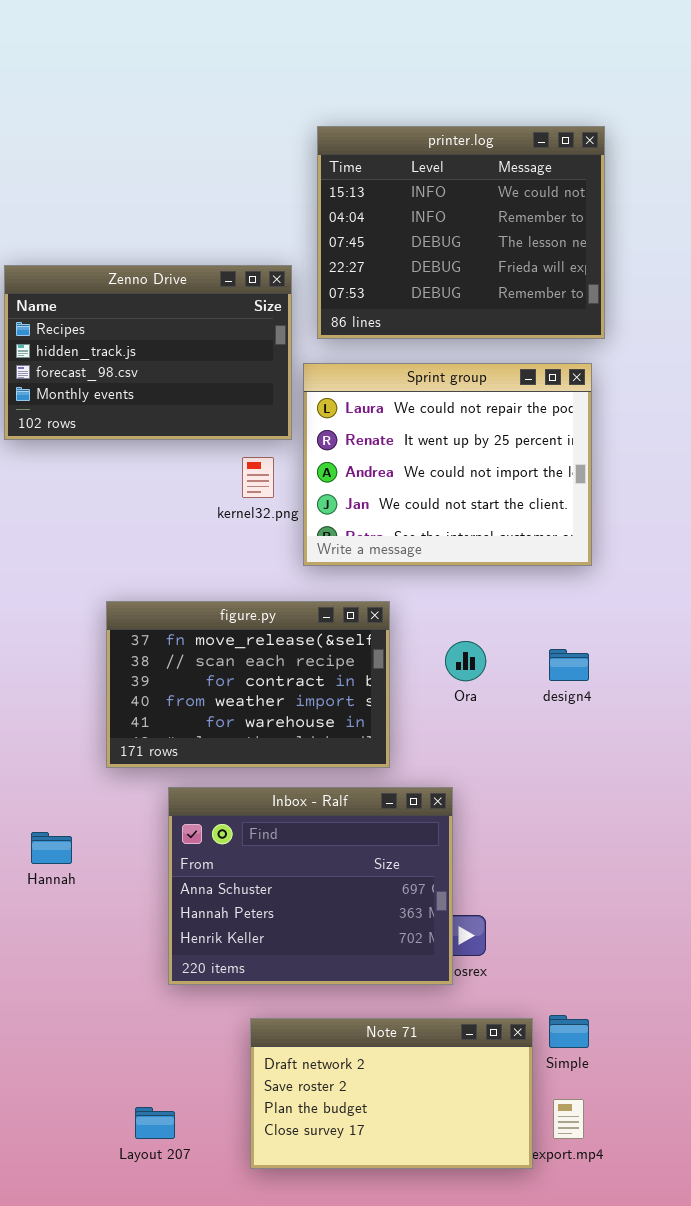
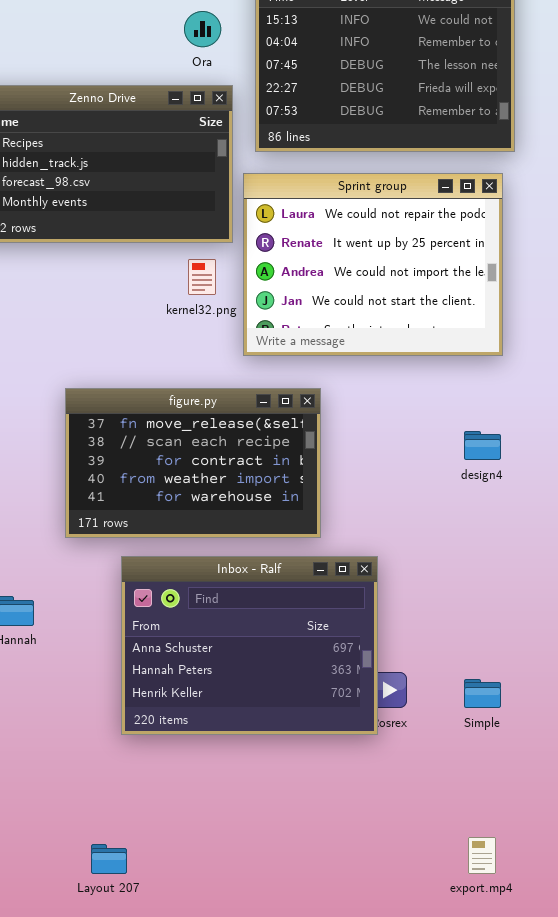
Ora: [445,641,486,681] -> [184,11,221,47], moved
Simple: [549,1015,589,1048] -> [464,679,501,708], moved
Note 71: [250,1018,533,1169] -> none, closed

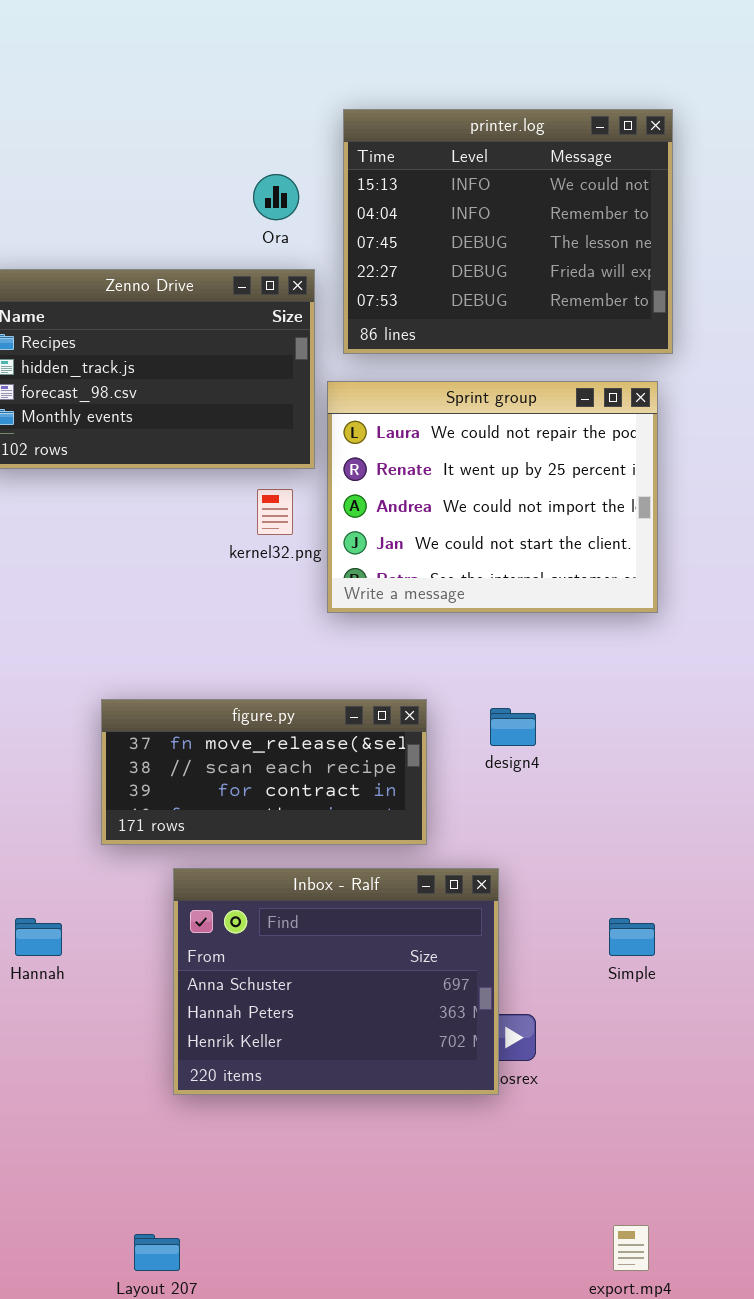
figure.py: [65,388,321,538] -> [101,699,427,845], resized
design4: [464,431,501,460] -> [490,708,536,746], moved
Simple: [464,679,501,708] -> [609,918,655,956], moved

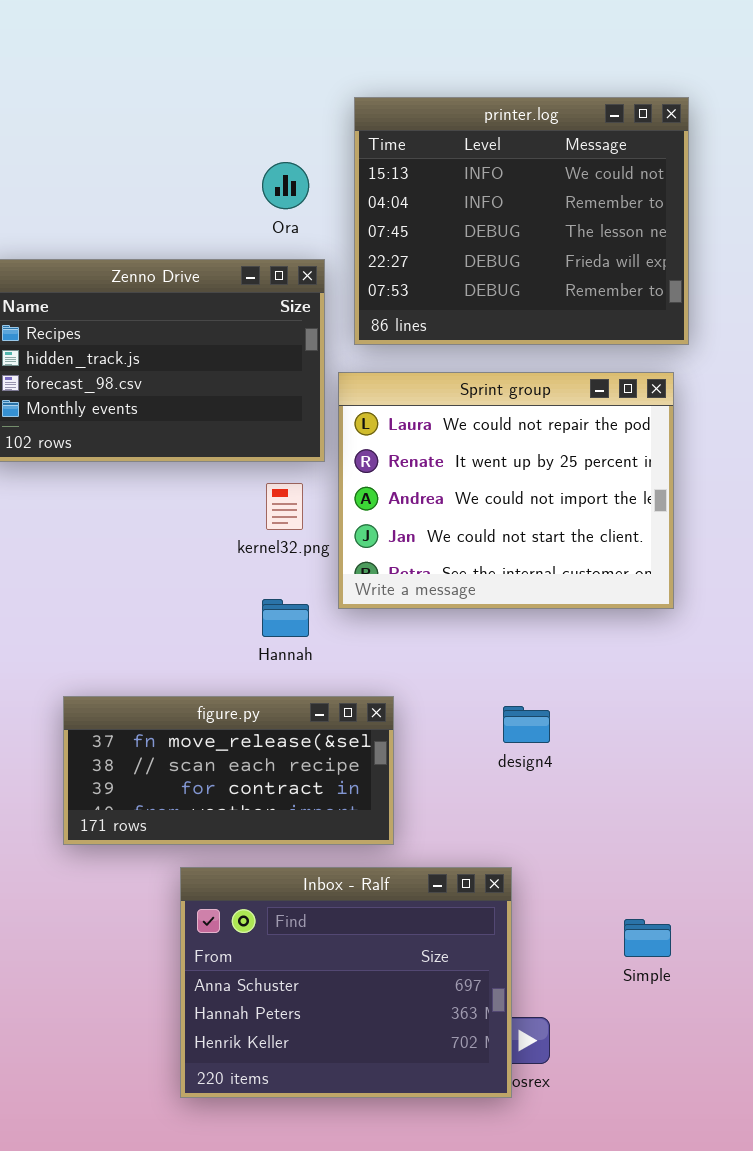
figure.py: [101,699,427,845] -> [63,696,394,845], moved
Hannah: [15,918,62,956] -> [262,599,309,637], moved

